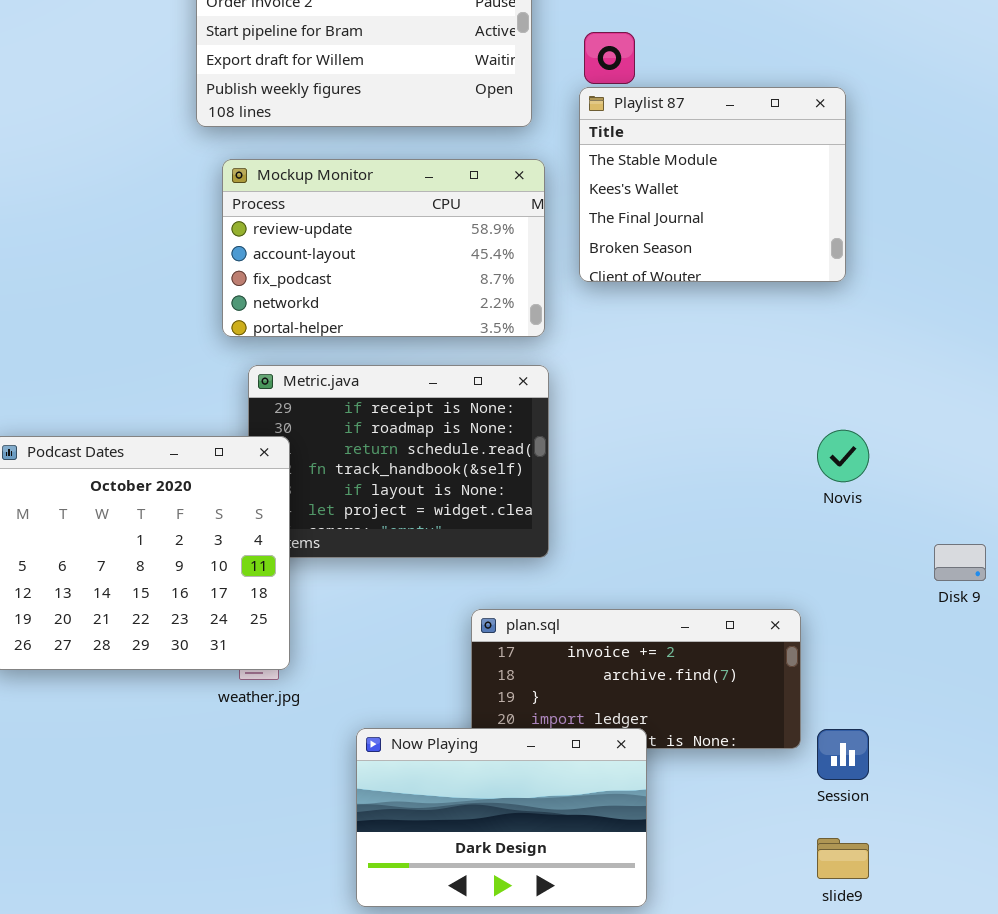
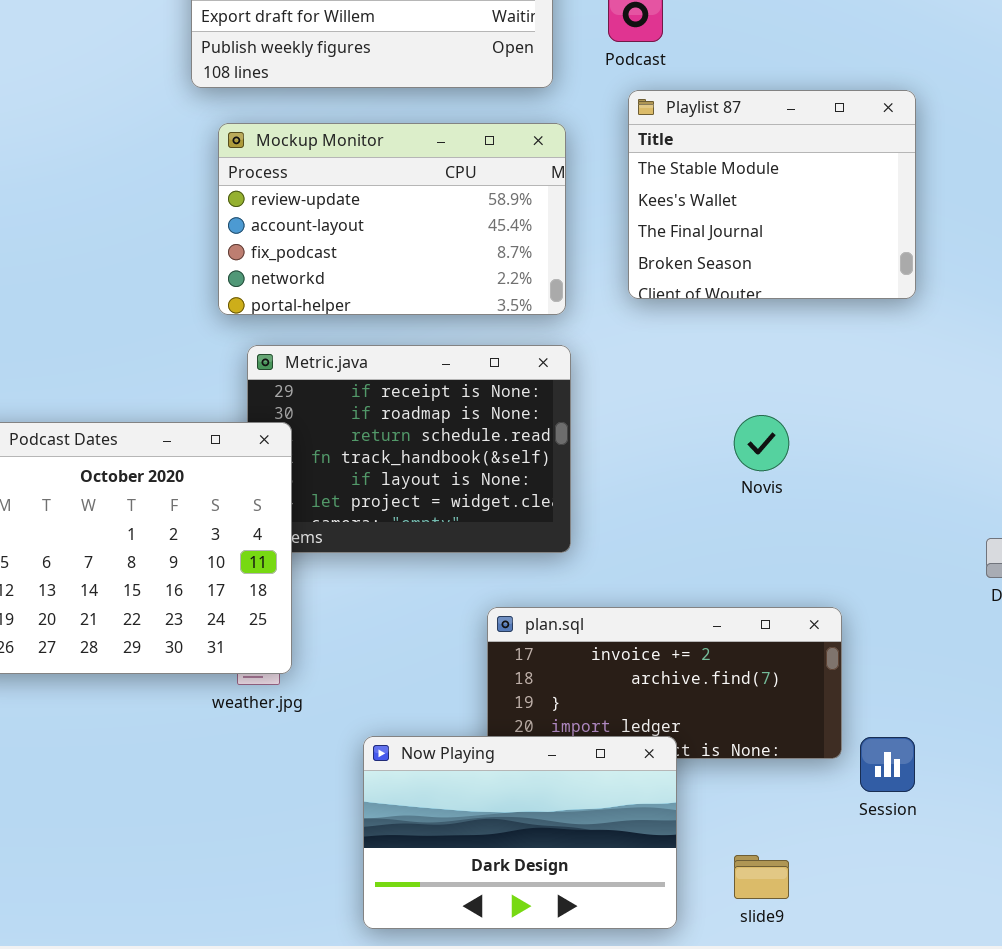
Playlist 87: [579,87,846,282] -> [628,90,916,299], moved
Novis: [817,430,869,482] -> [734,415,789,471], moved
slide9: [817,838,869,879] -> [734,855,789,899], moved

